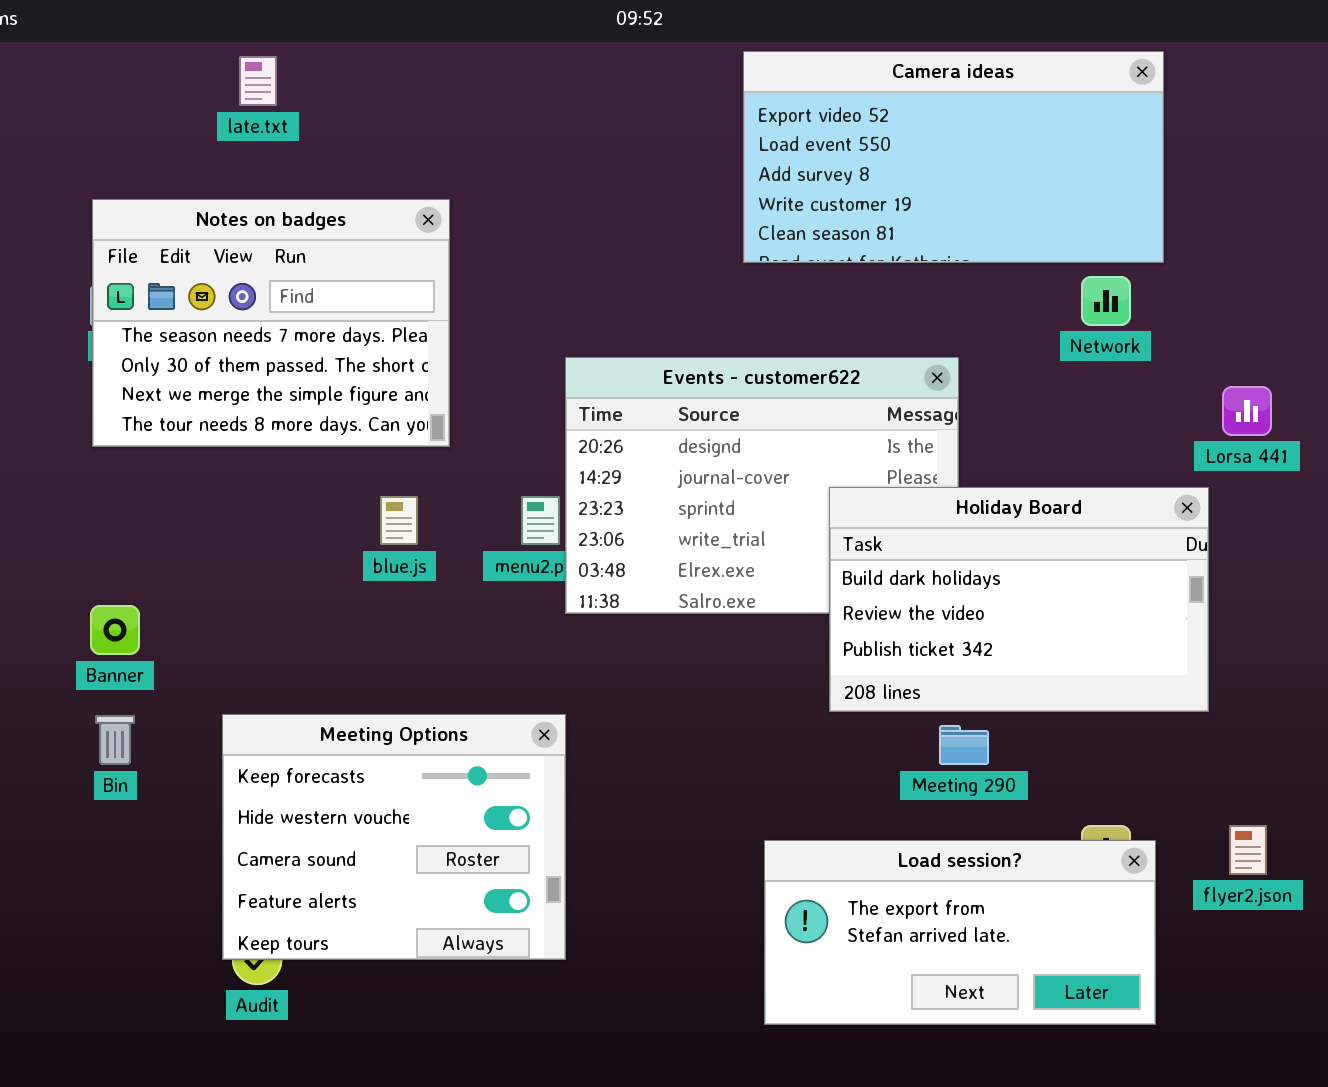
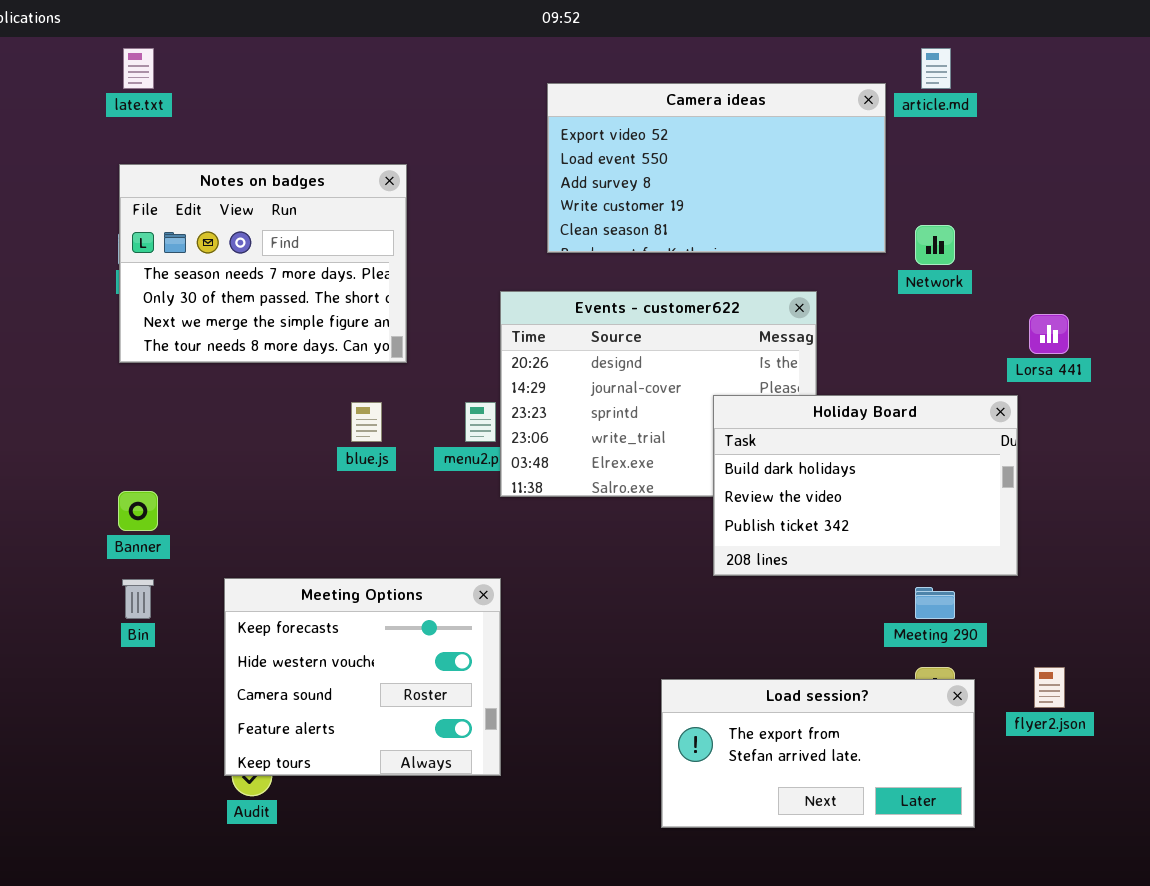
Camera ideas: [743,51,1164,263] -> [547,83,886,253], moved
late.txt: [239,56,277,106] -> [123,48,154,89], moved
Meeting 290: [939,725,989,765] -> [915,587,955,619], moved

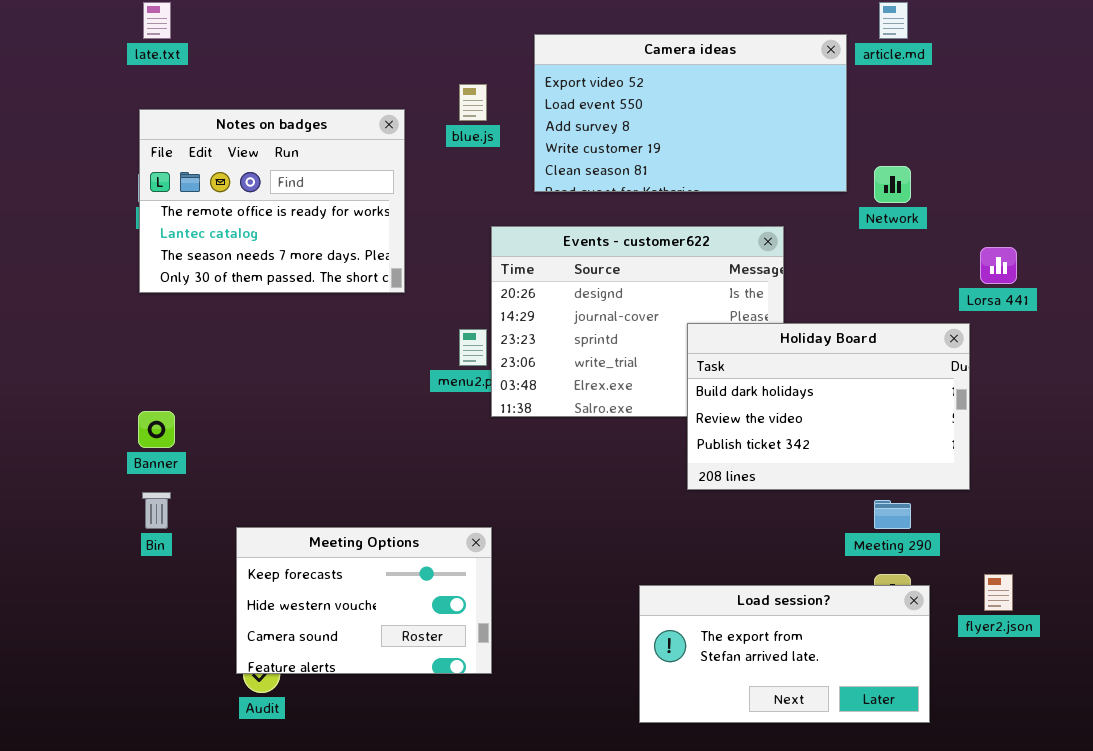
Notes on badges: [119,164,407,363] -> [139,109,405,293], scrolled up 2 rows
blue.js: [351,402,382,442] -> [459,84,487,121], moved
Meeting Options: [224,578,501,776] -> [236,527,492,674], resized

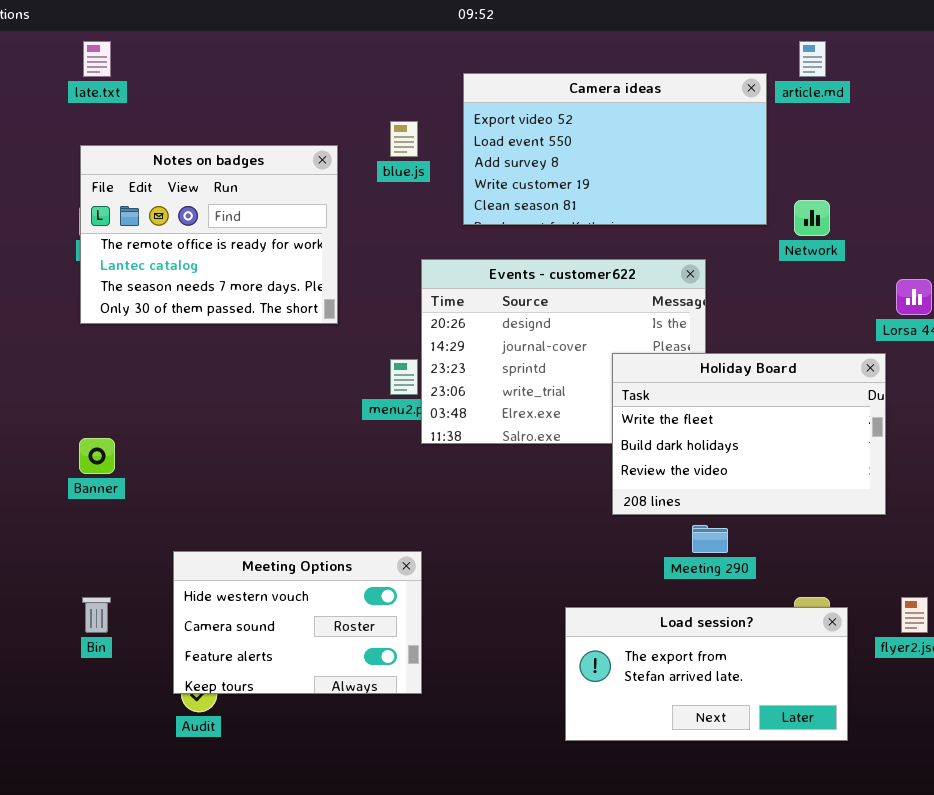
Holiday Board: [687,323,970,490] -> [612,353,886,515], scrolled up 1 row
Bin: [142,492,171,529] -> [82,597,111,633], moved
Meeting 290: [874,500,911,529] -> [692,525,728,553], moved
Meeting Options: [236,527,492,674] -> [173,551,422,694], scrolled down 1 row

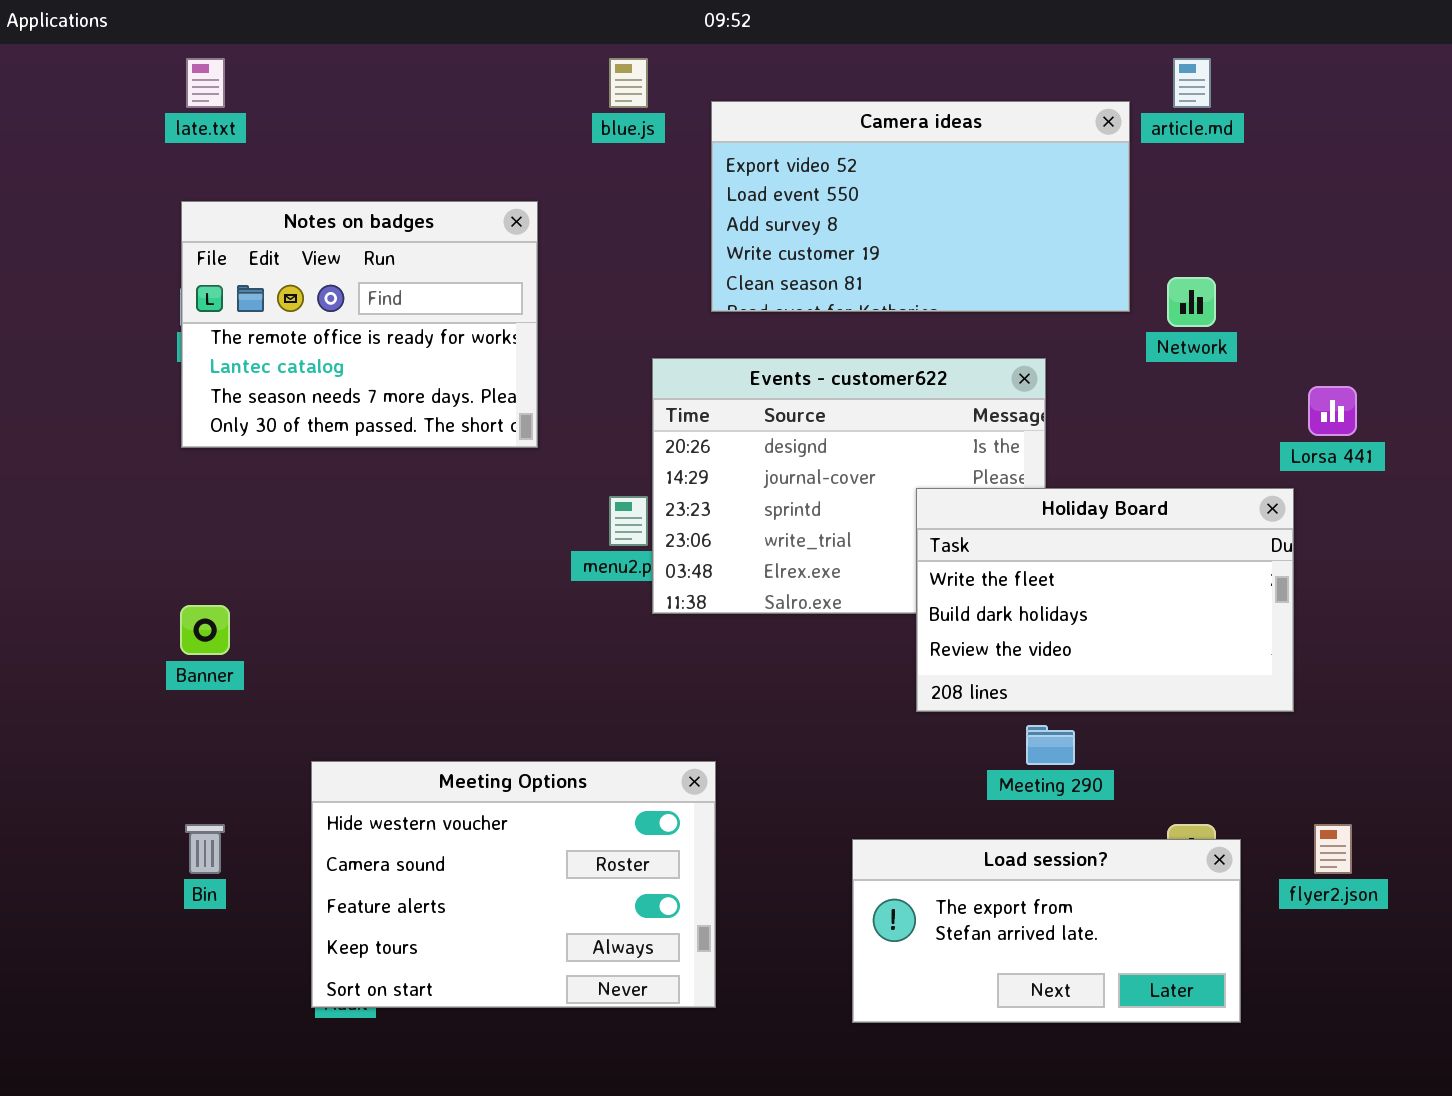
blue.js: [390,121,418,157] -> [609,58,648,108], moved
Meeting Options: [173,551,422,694] -> [311,761,716,1008], resized

